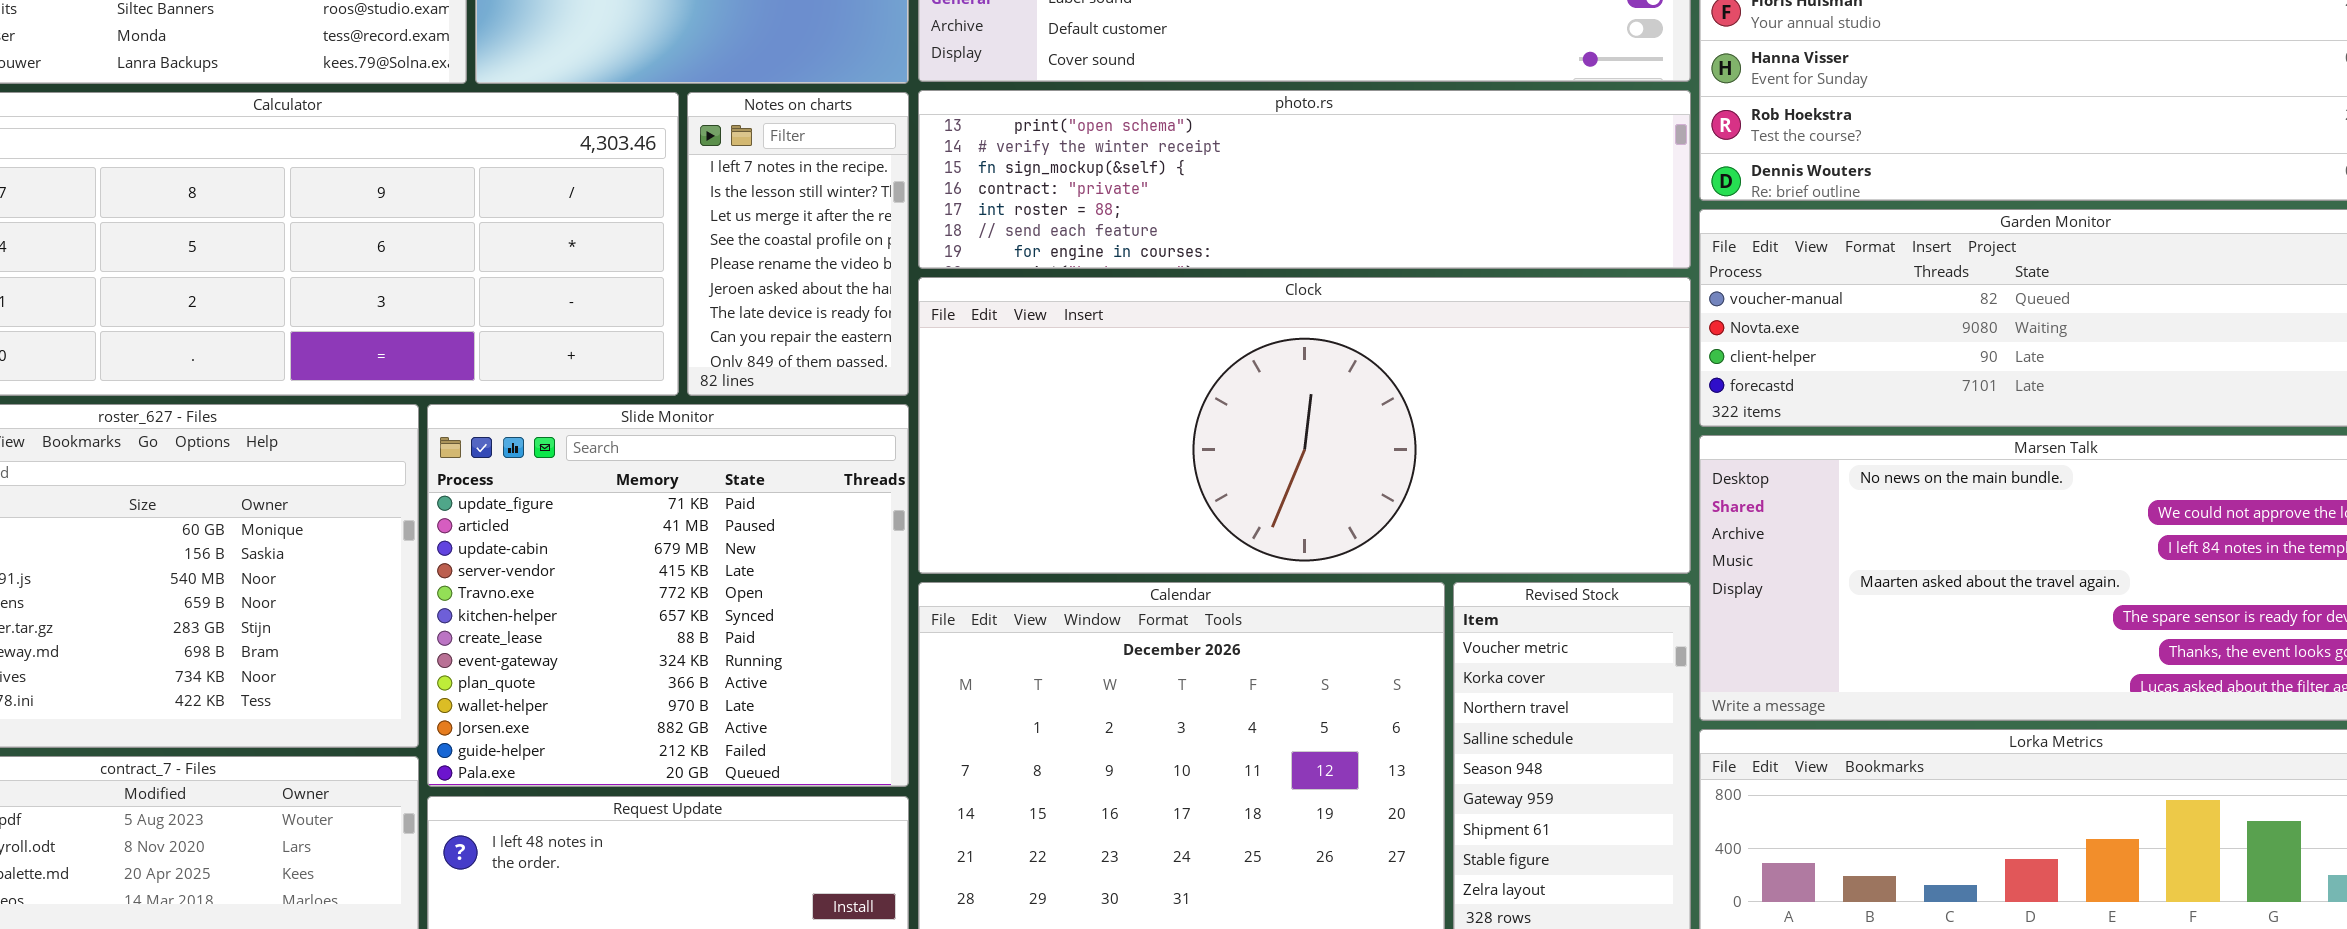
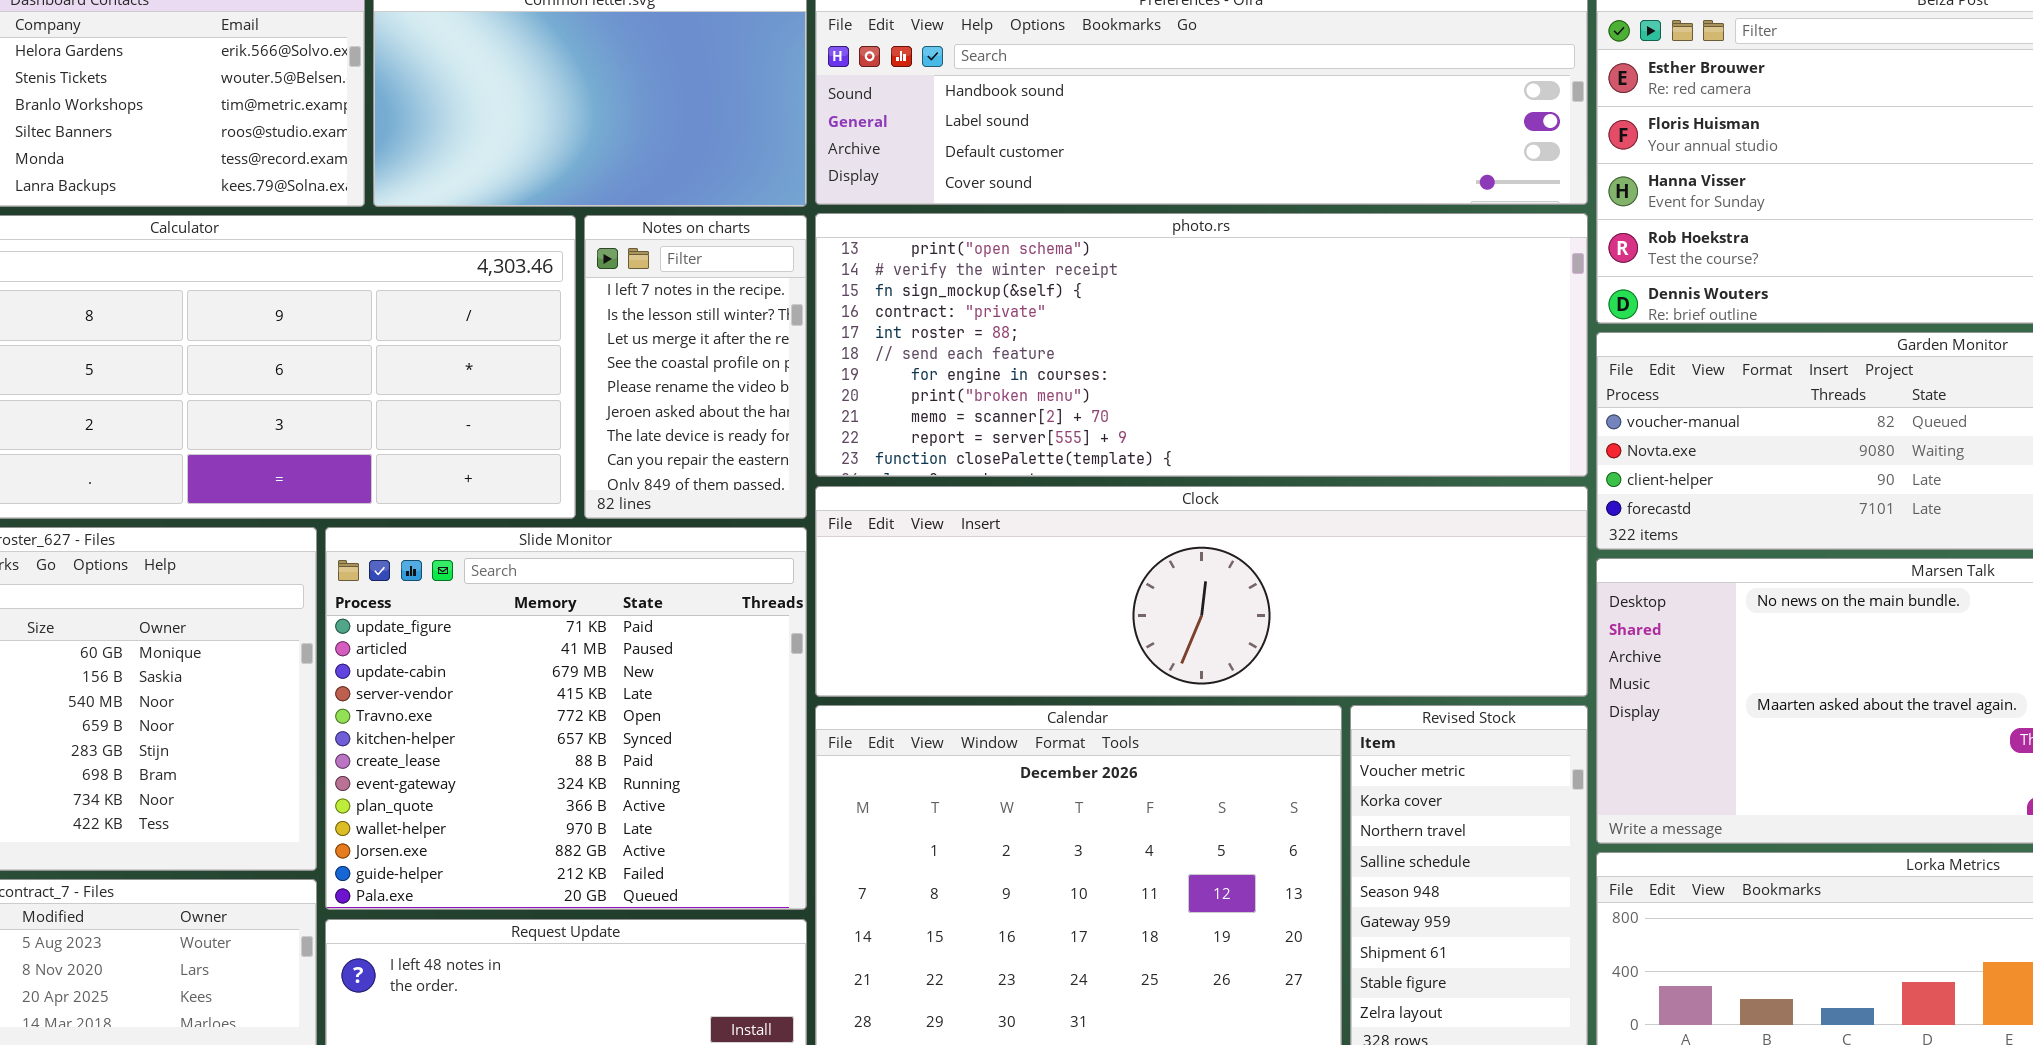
photo.rs: [918,90,1691,269] -> [815,213,1588,477], resized
Clock: [918,277,1691,574] -> [815,486,1588,697], resized

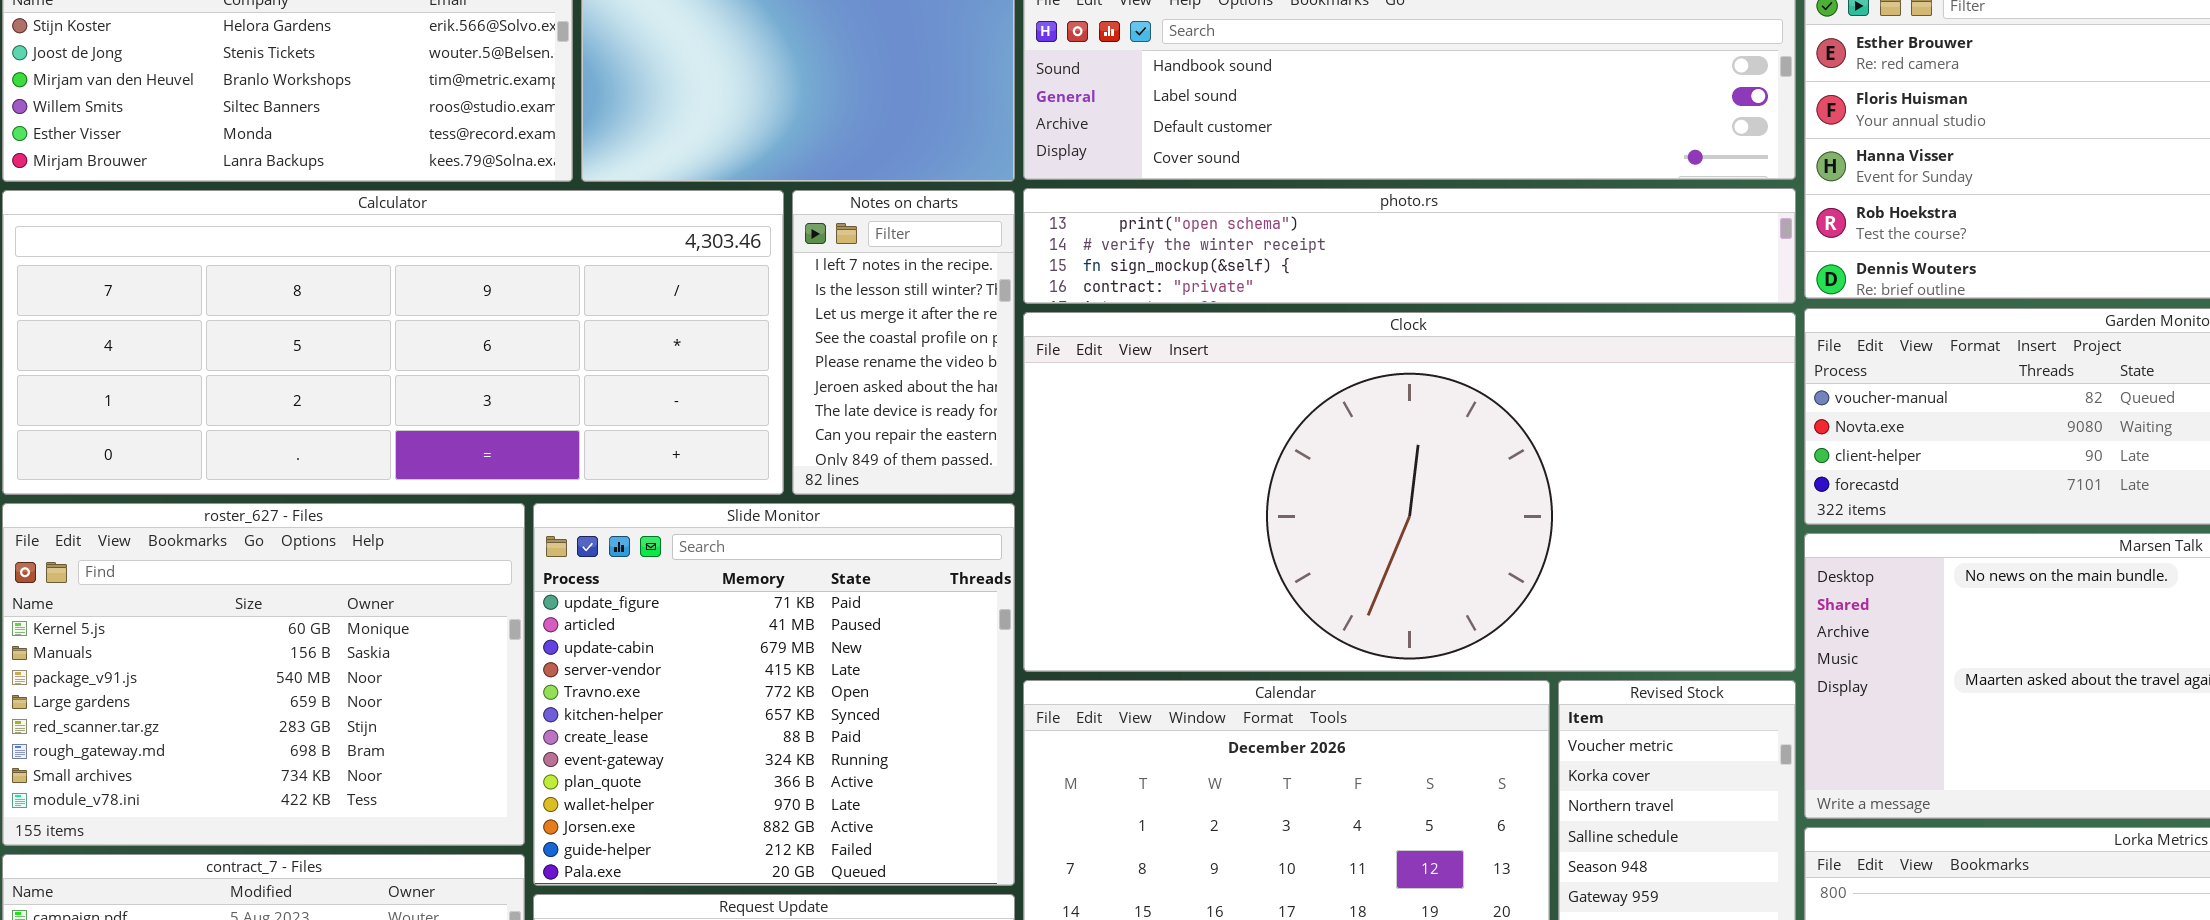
photo.rs: [815,213,1588,477] -> [1023,188,1796,304], resized
Clock: [815,486,1588,697] -> [1023,312,1796,672], resized

